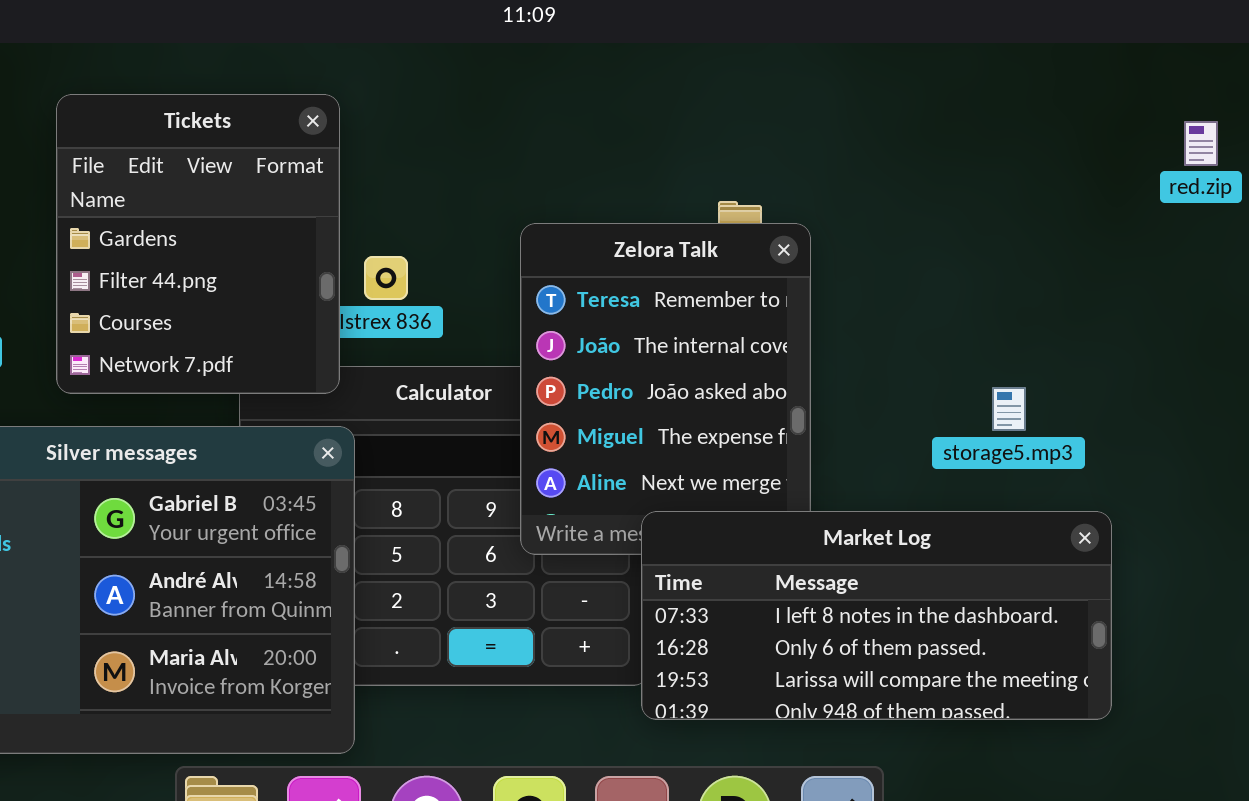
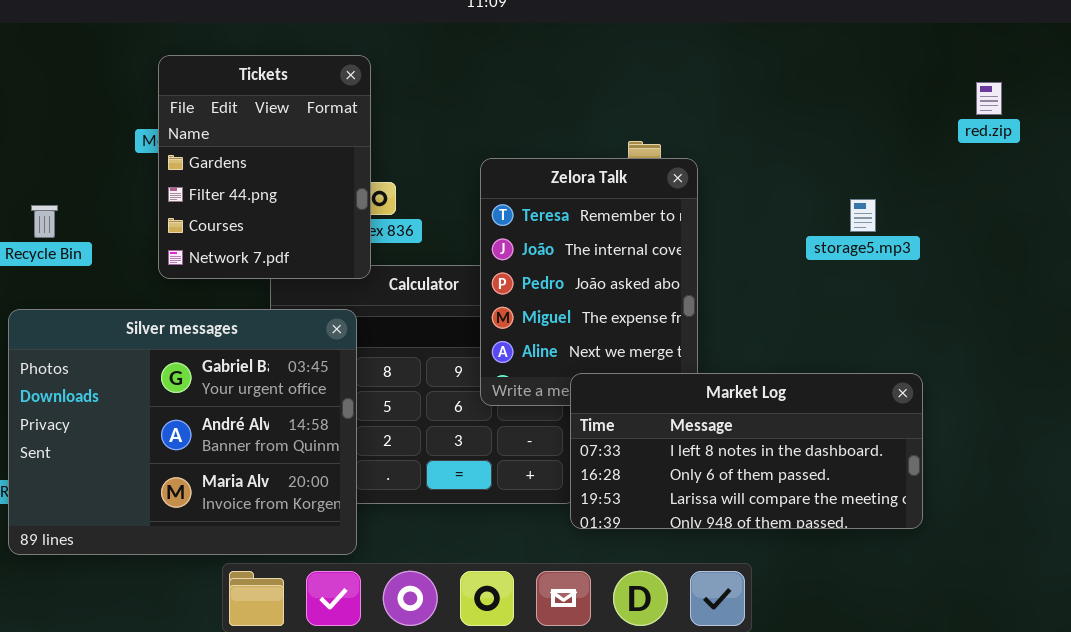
Tickets: [56,94,340,394] -> [158,55,371,279], moved
storage5.mp3: [992,387,1026,431] -> [850,199,876,232], moved

